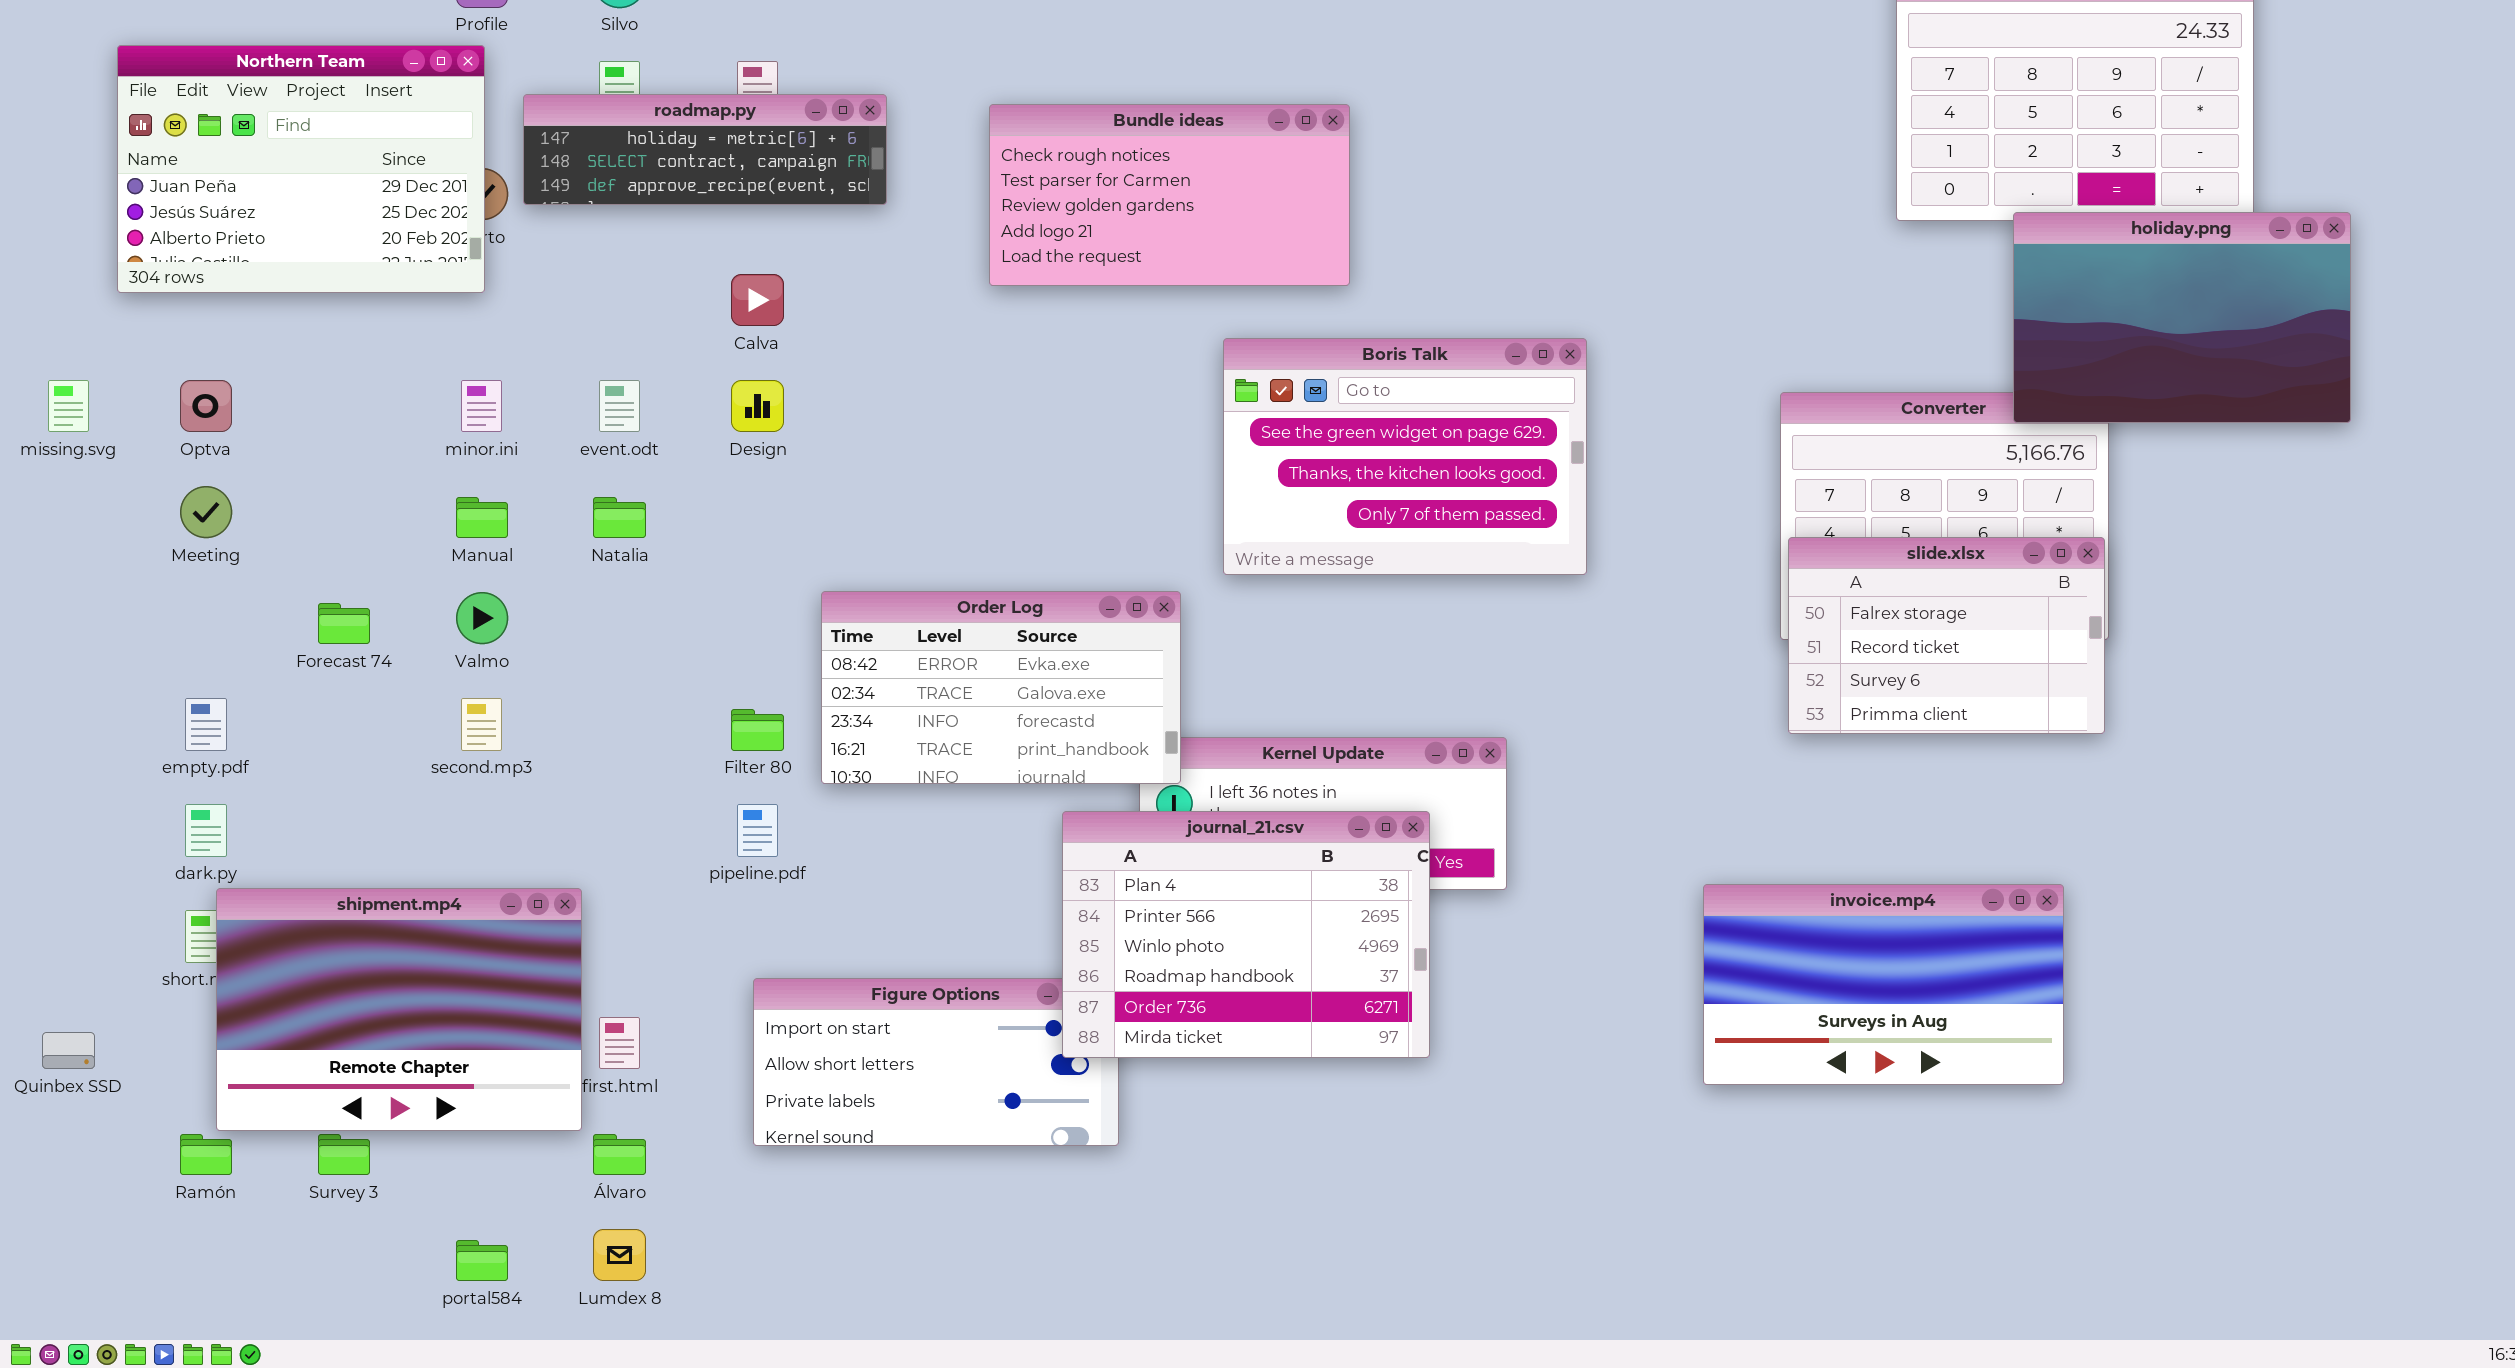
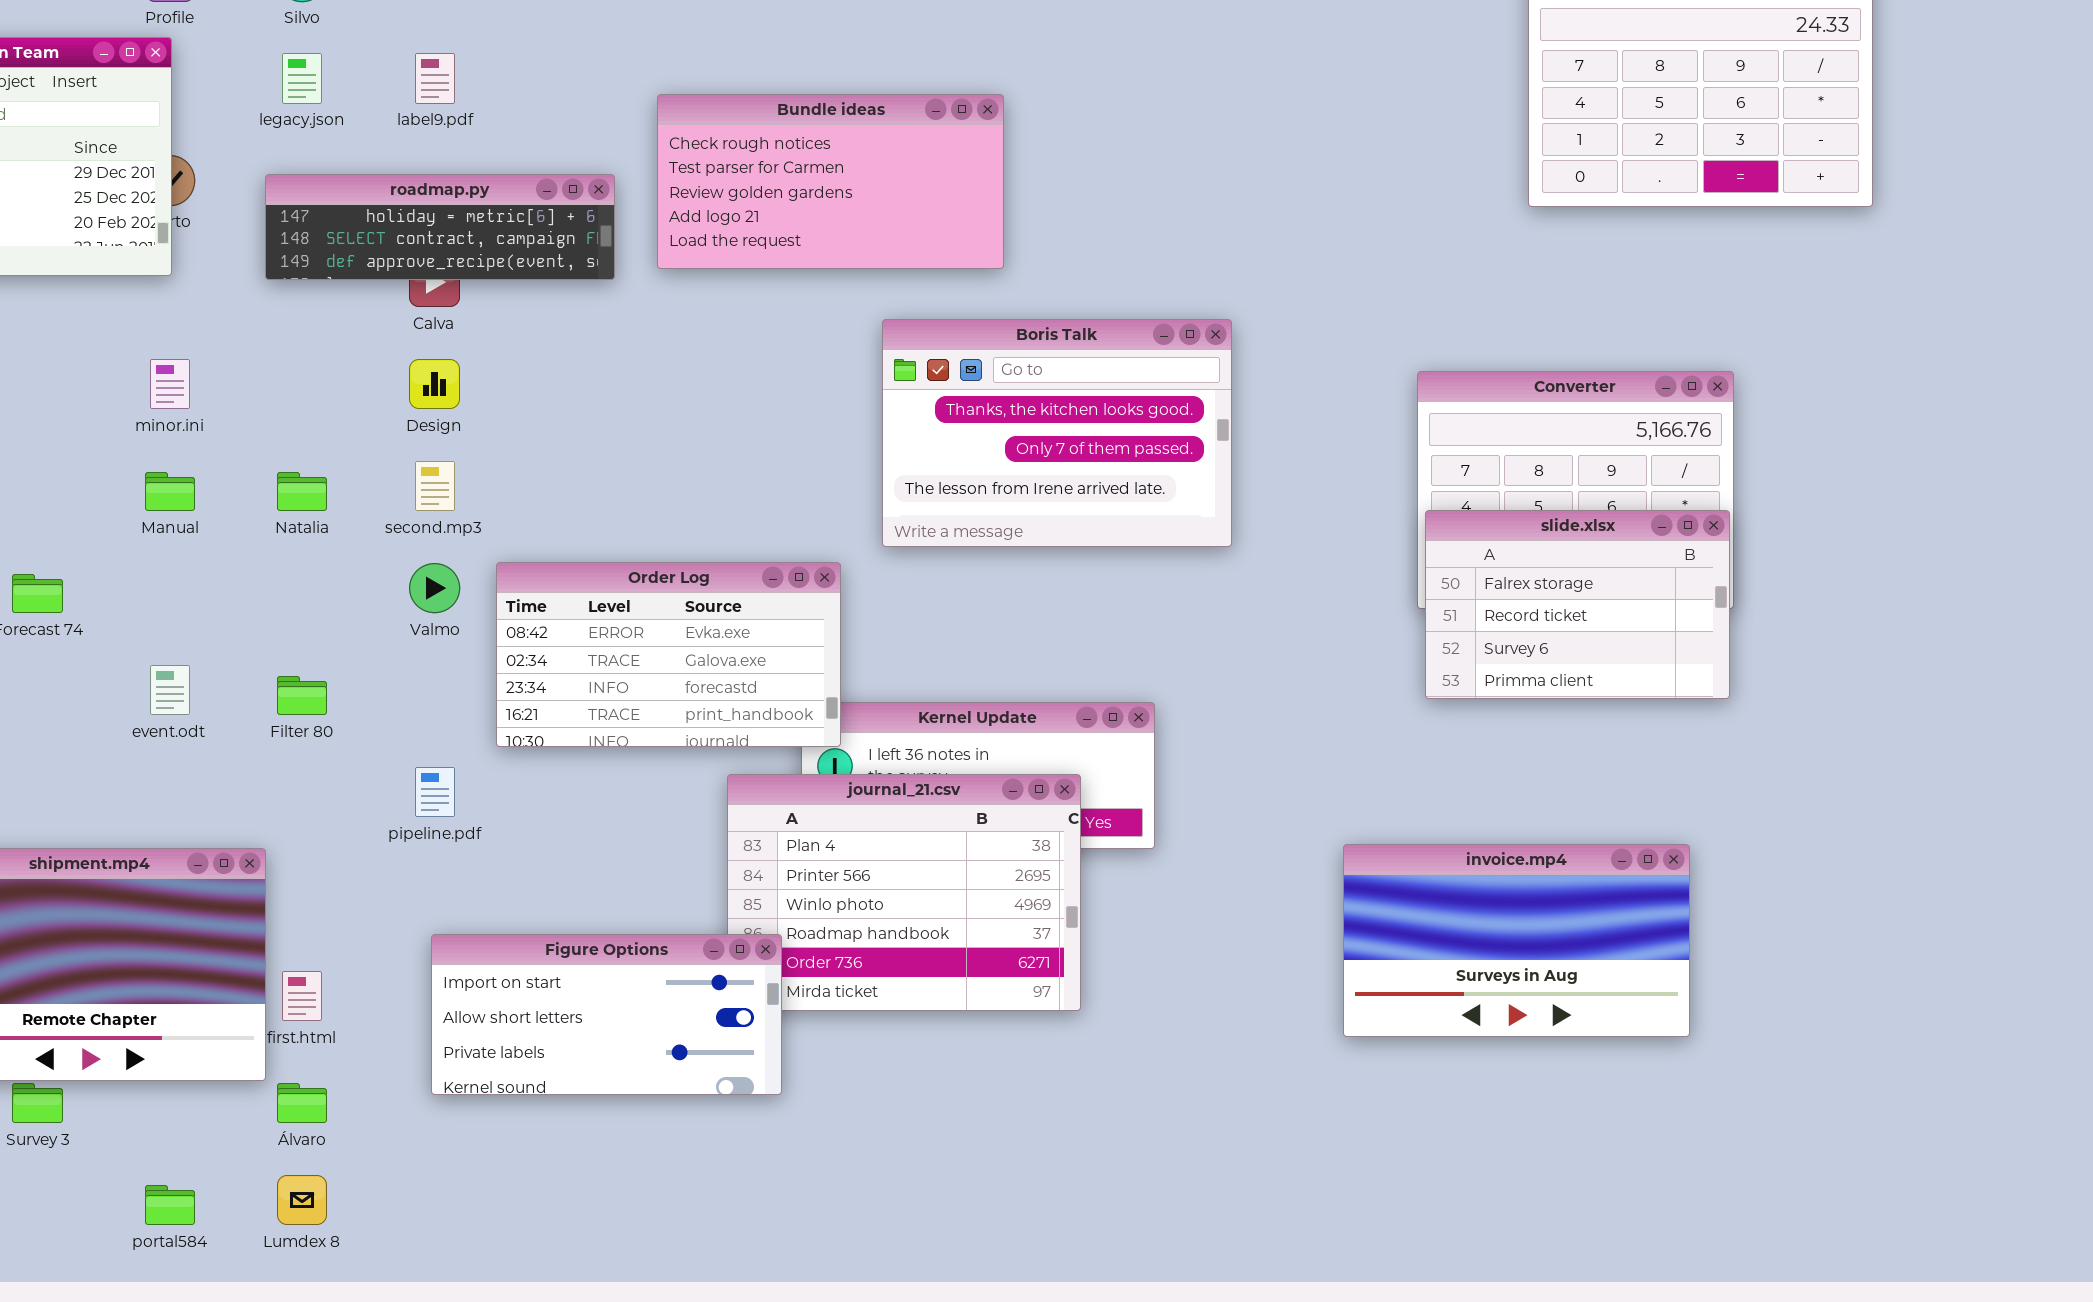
roadmap.py: [523,94,887,205] -> [265,174,615,280], moved
holiday.png: [2013,212,2351,423] -> none, closed
Boris Talk: [1223,338,1587,575] -> [882,319,1232,547], scrolled down 1 row
event.odt: [599,380,640,432] -> [150,665,190,715], moved
Valmo: [456,592,508,644] -> [409,563,460,613], moved
second.mp3: [461,698,502,751] -> [415,461,455,511], moved
Filter 80: [731,709,784,751] -> [277,676,327,715], moved
Figure Options: [753,978,1119,1146] -> [431,934,782,1095], raised

